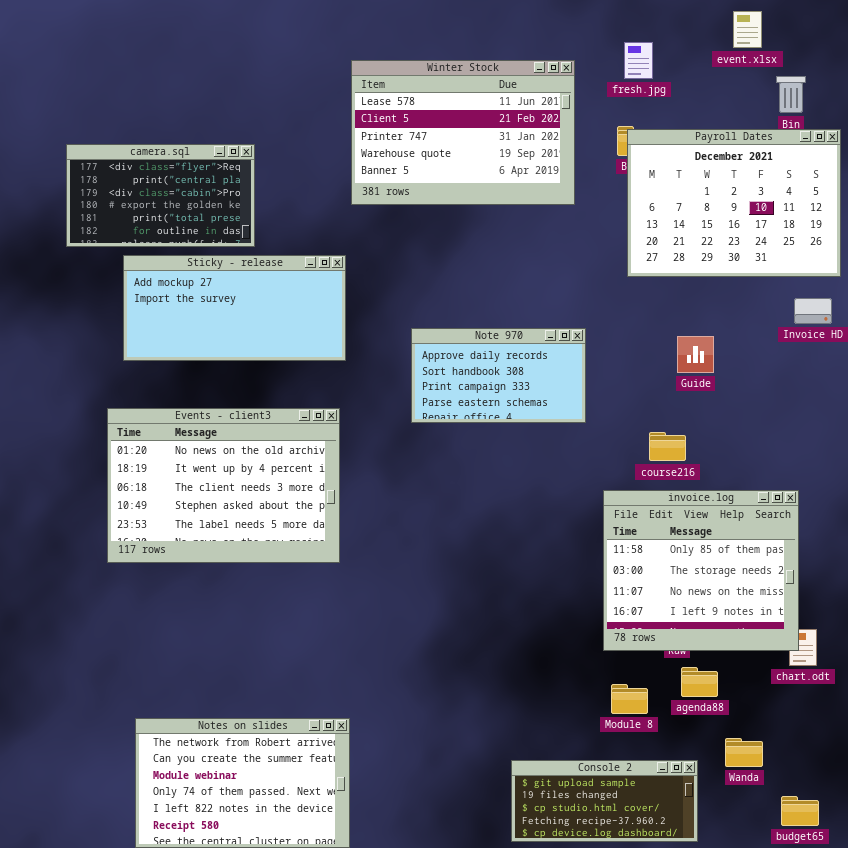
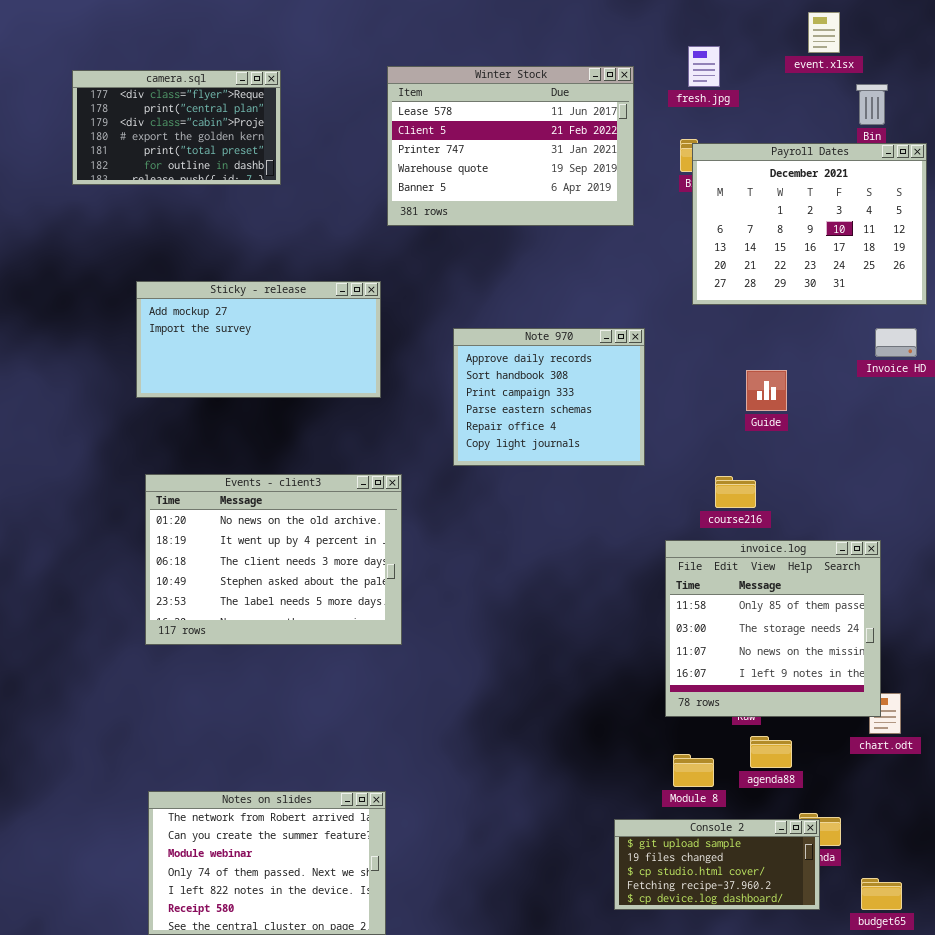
camera.sql: [66,144,255,247] -> [72,70,281,185], moved
Note 970: [411,328,586,423] -> [453,328,645,466], resized
Events - client3: [107,408,340,563] -> [145,474,402,645], moved
Console 2: [511,760,698,842] -> [614,819,820,910], moved

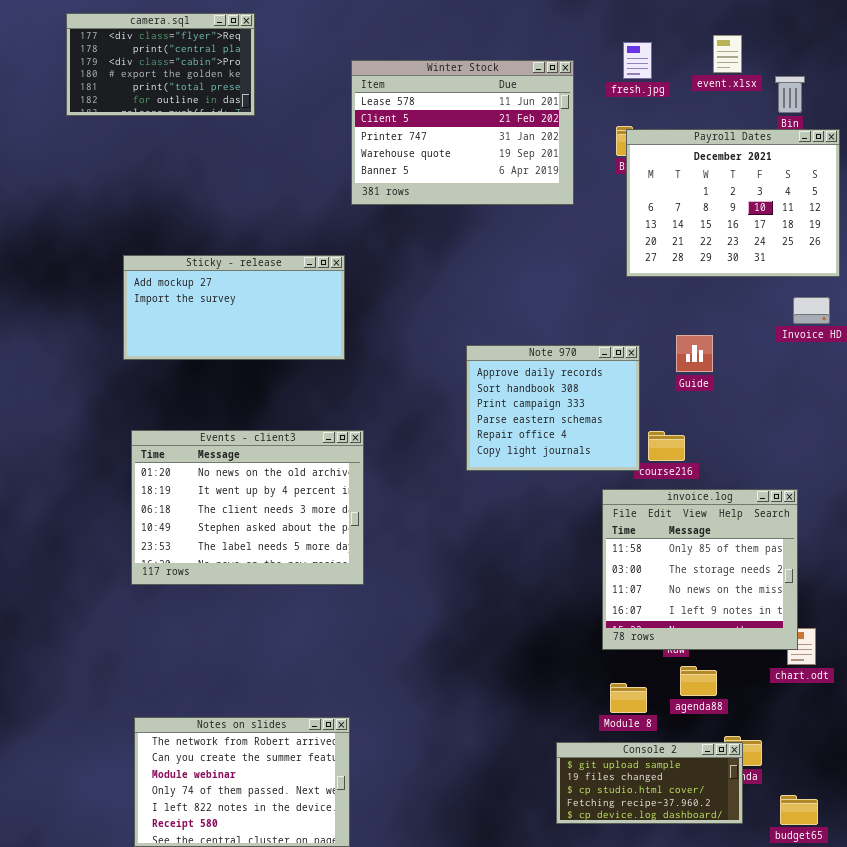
event.xlsx: [808,12,840,53] -> [713,35,742,73], moved
camera.sql: [72,70,281,185] -> [66,13,255,116], moved
Note 970: [453,328,645,466] -> [466,345,640,471], moved

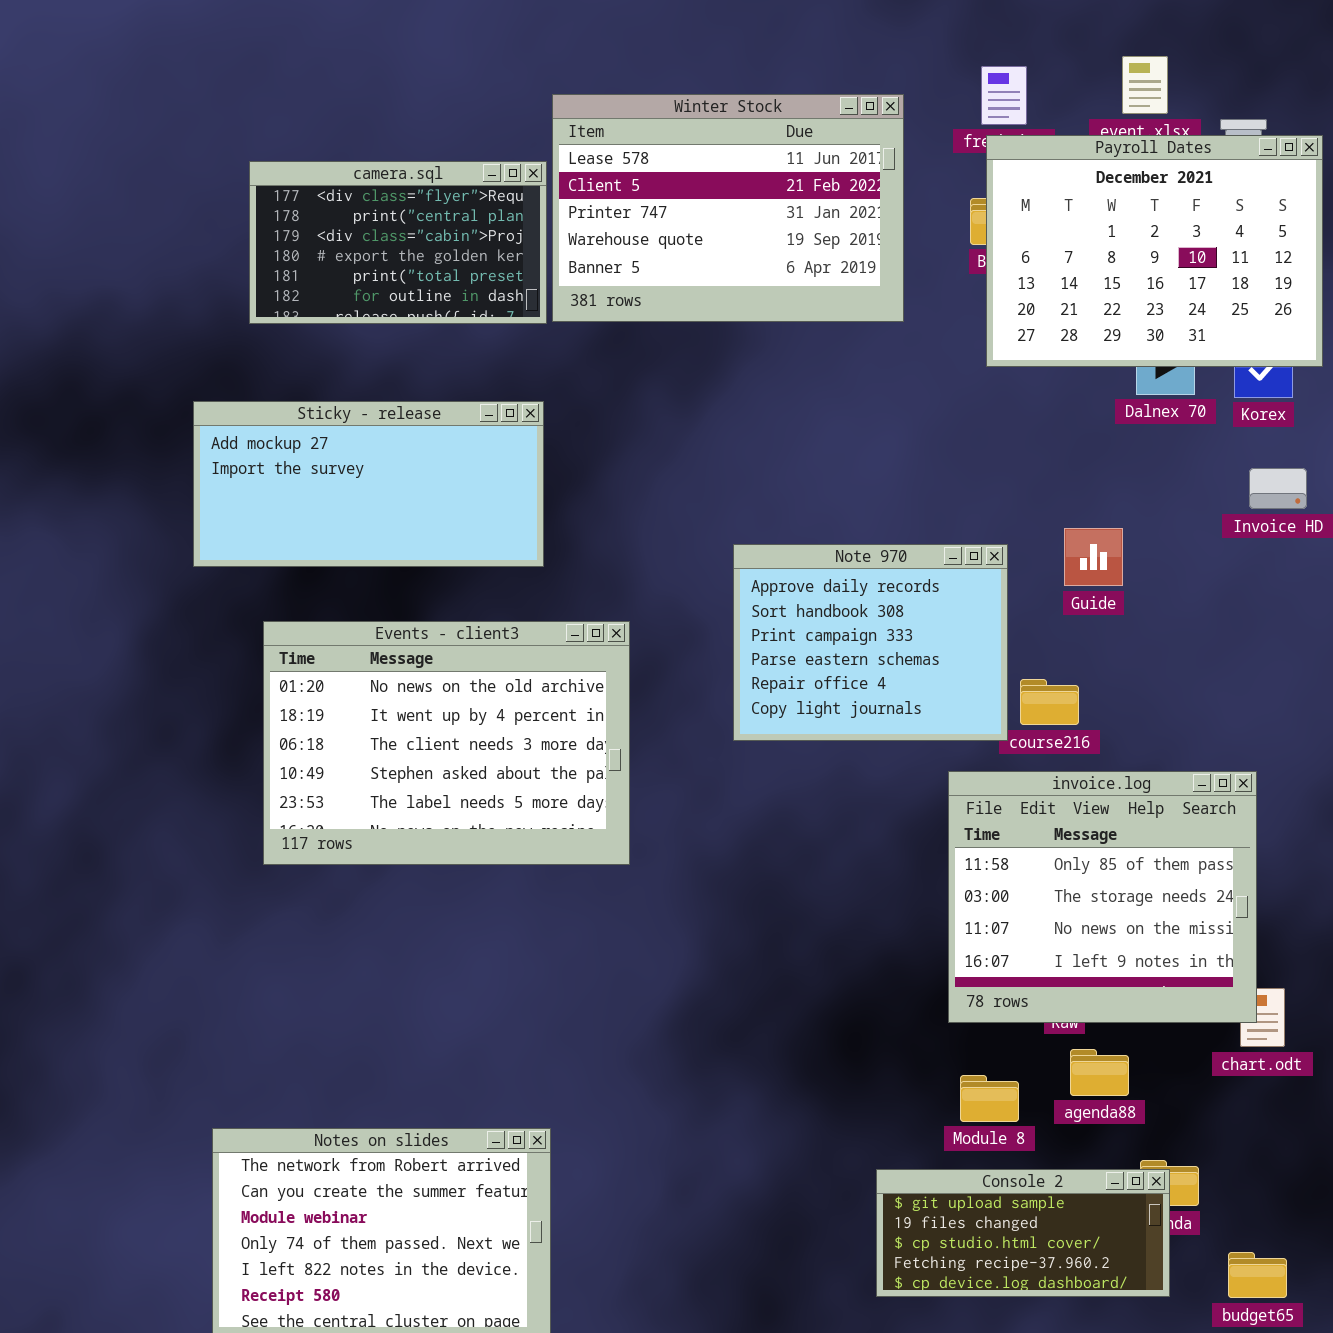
camera.sql: [66,13,255,116] -> [249,161,547,324], moved
Payroll Dates: [626,129,840,277] -> [986,135,1323,367], moved
Events - client3: [131,430,364,585] -> [263,621,630,865], moved

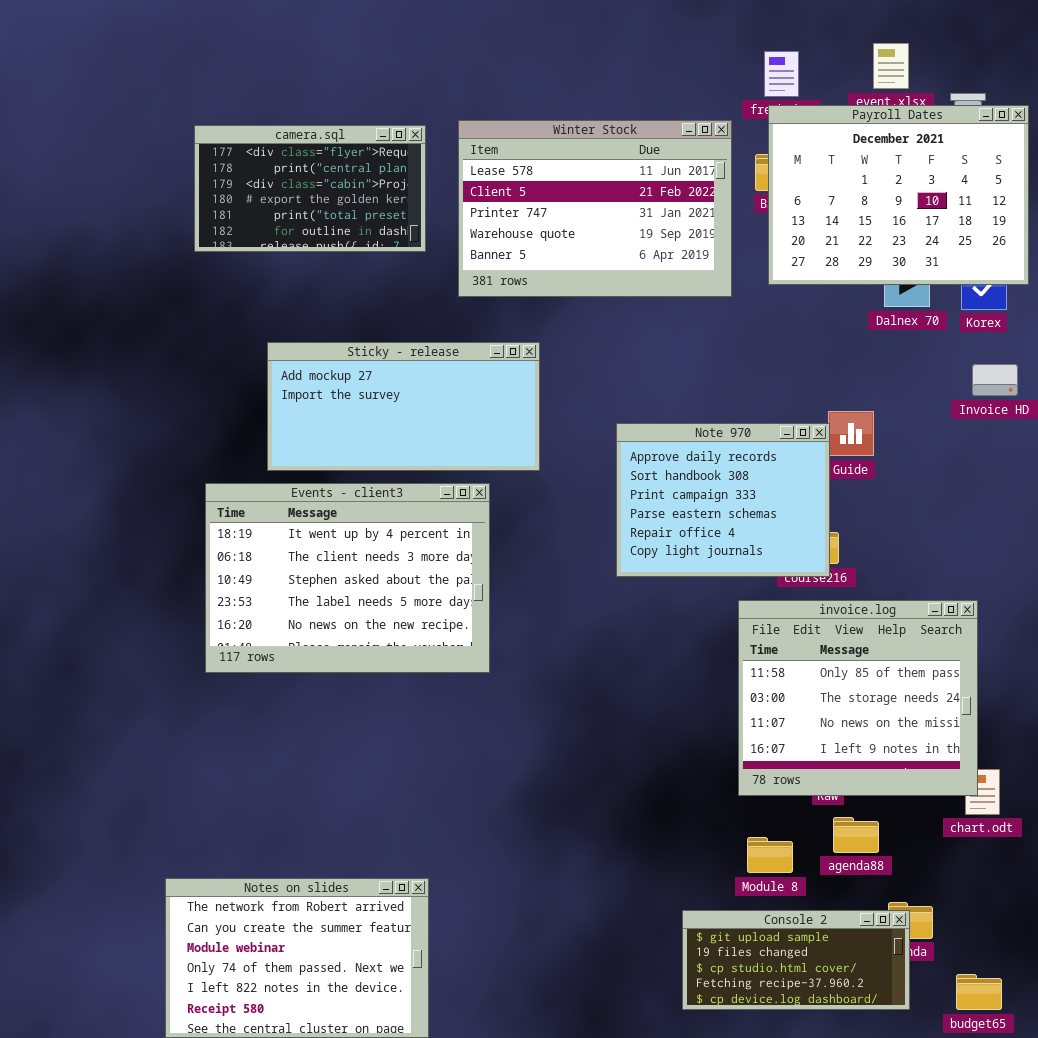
Winter Stock: [552,94,904,322] -> [458,120,732,297], moved
Sticky - release: [193,401,544,567] -> [267,342,540,471], moved
Note 970: [733,544,1008,741] -> [616,423,830,577], moved
Events - client3: [263,621,630,865] -> [205,483,490,673], scrolled down 1 row

